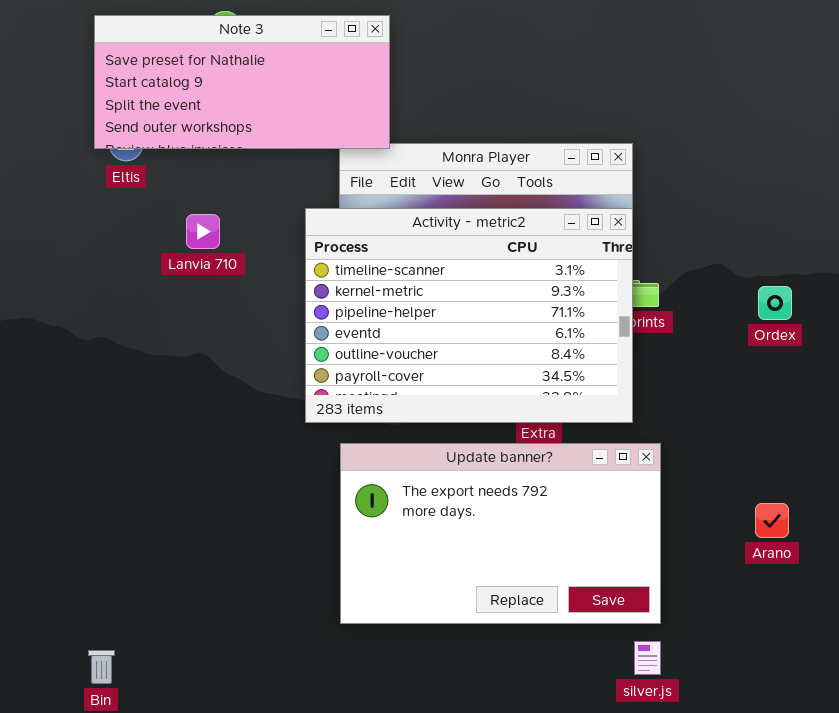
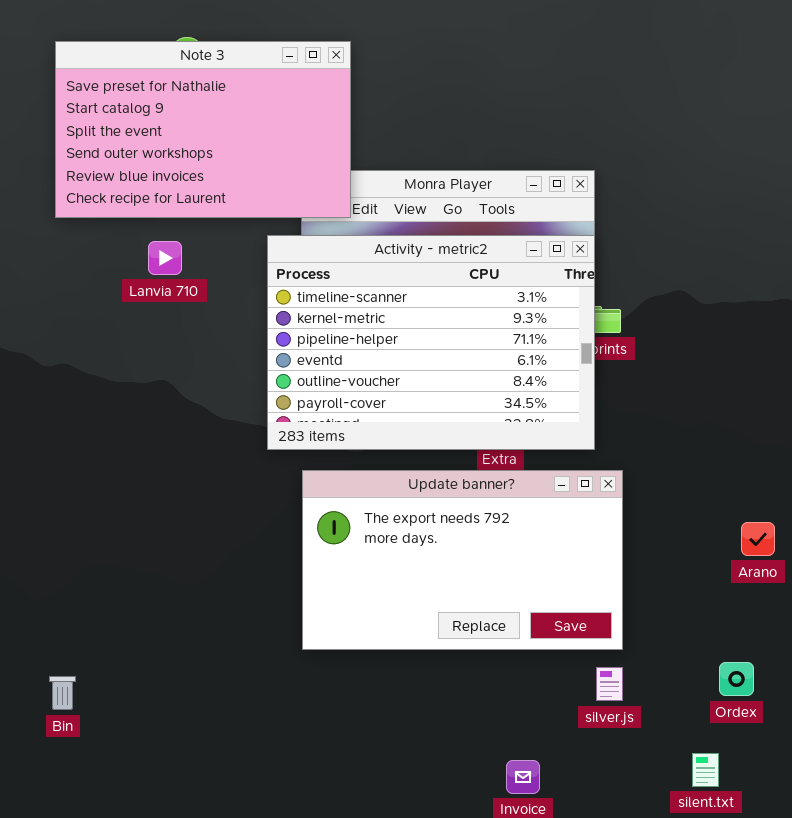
Note 3: [94,15,390,149] -> [55,41,351,218], resized
Ordex: [758,286,792,320] -> [719,662,754,696], moved
Arano: [755,503,789,538] -> [741,522,775,556], moved

